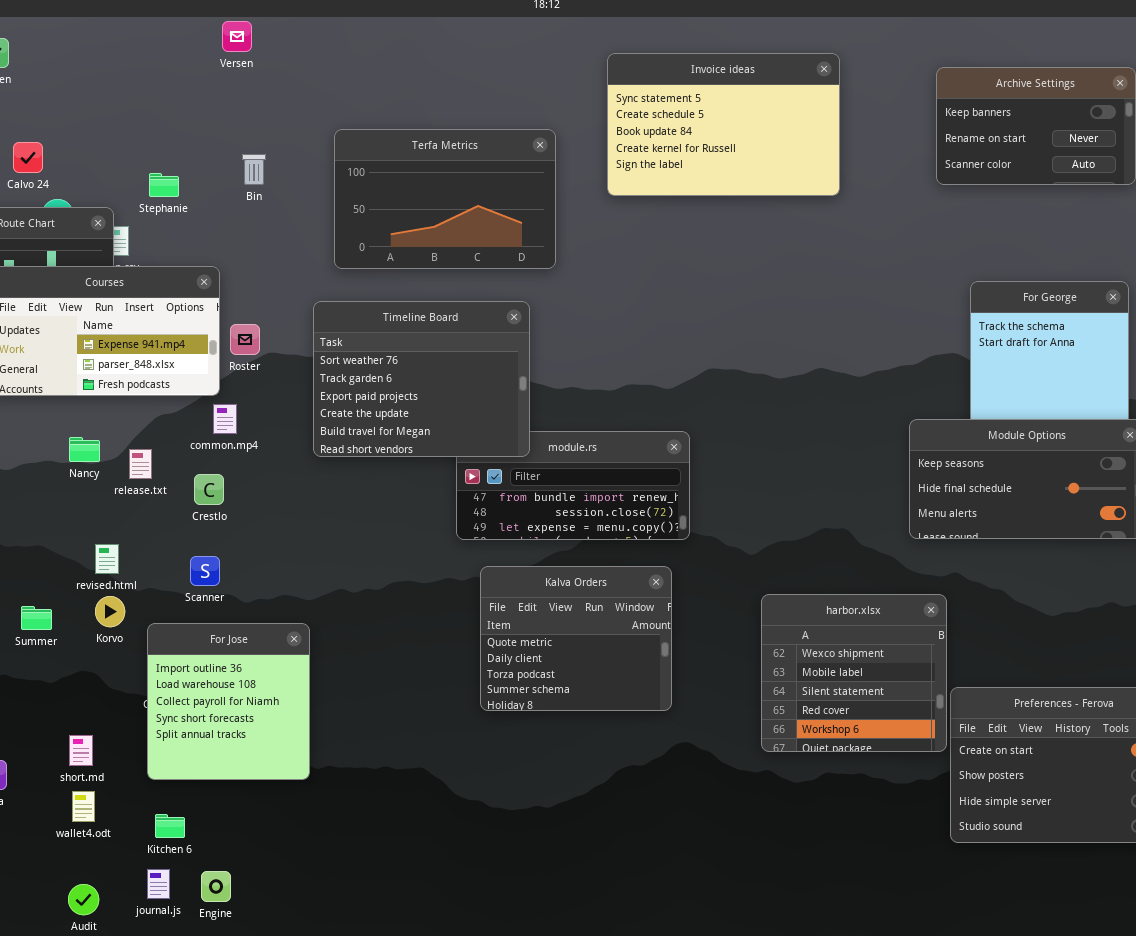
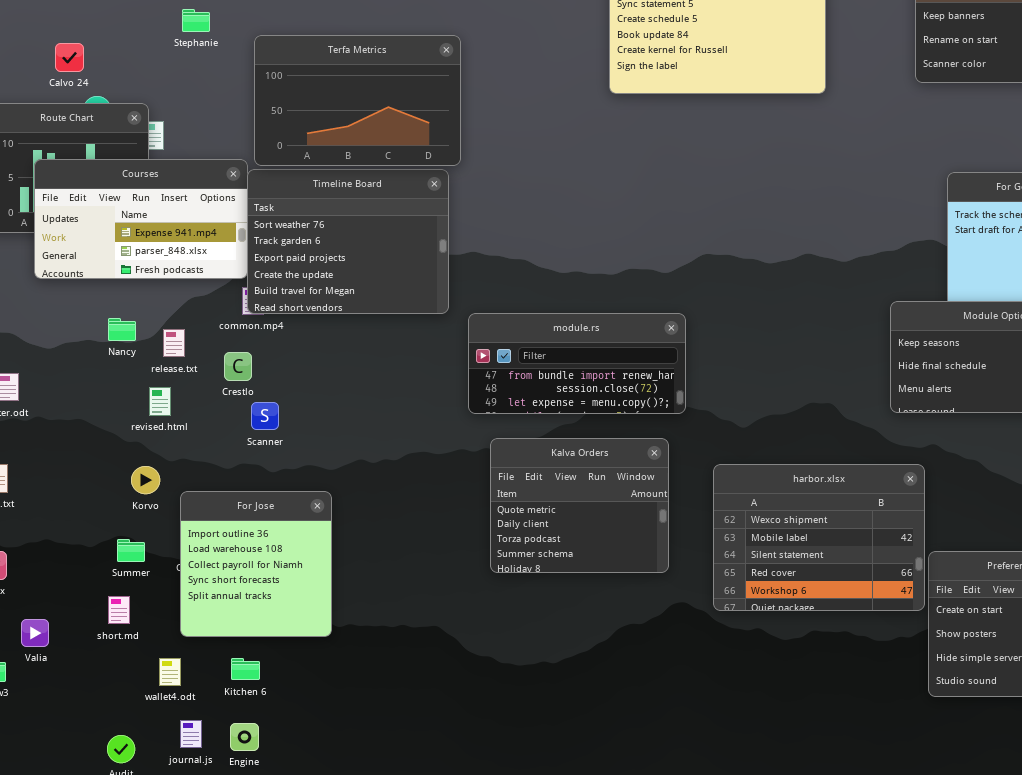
Terfa Metrics: [334,129,556,269] -> [254,35,461,166], moved
Stephanie: [149,173,179,197] -> [182,9,210,32], moved
Timeline Board: [313,301,530,457] -> [247,169,449,314], moved
revised.html: [95,544,119,574] -> [149,387,171,416], moved
Scanner: [190,556,220,586] -> [251,402,279,430], moved
harbor.xlsx: [761,594,947,752] -> [713,464,925,611], resized
Summer: [21,606,52,630] -> [117,539,145,562], moved
wallet4.odt: [72,791,95,822] -> [159,658,181,686], moved
Kitchen 6: [155,814,185,838] -> [231,658,260,680], moved

